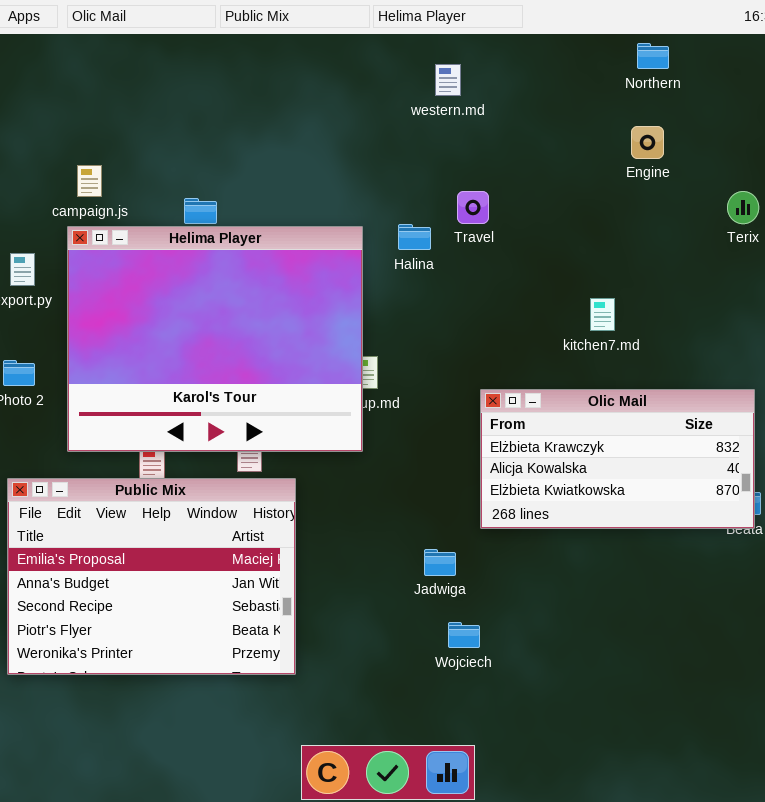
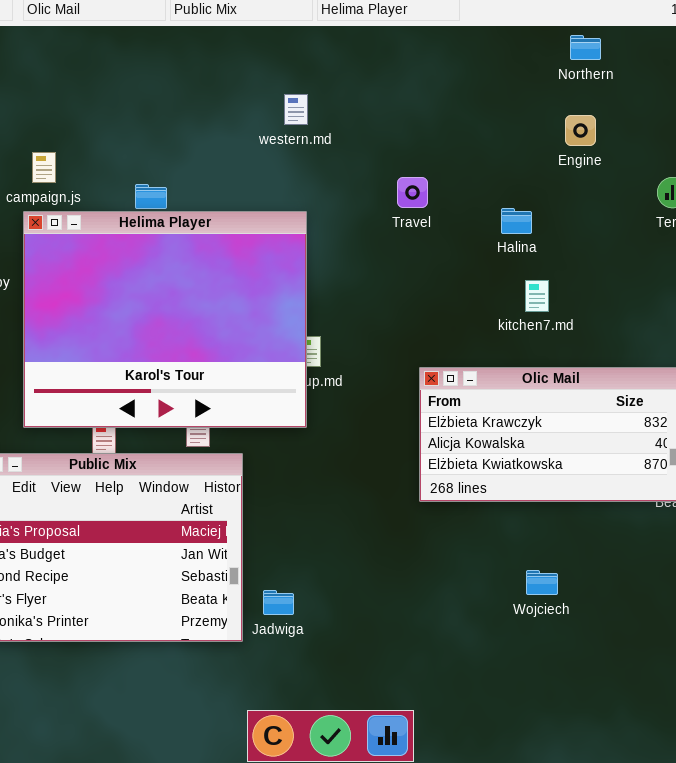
western.md: [435,64,461,96] -> [284,94,308,125], moved
Halina: [398,224,431,250] -> [501,208,532,234], moved
Jadwiga: [424,549,456,576] -> [263,590,294,615], moved
Wojciech: [448,622,480,648] -> [526,570,558,595], moved

